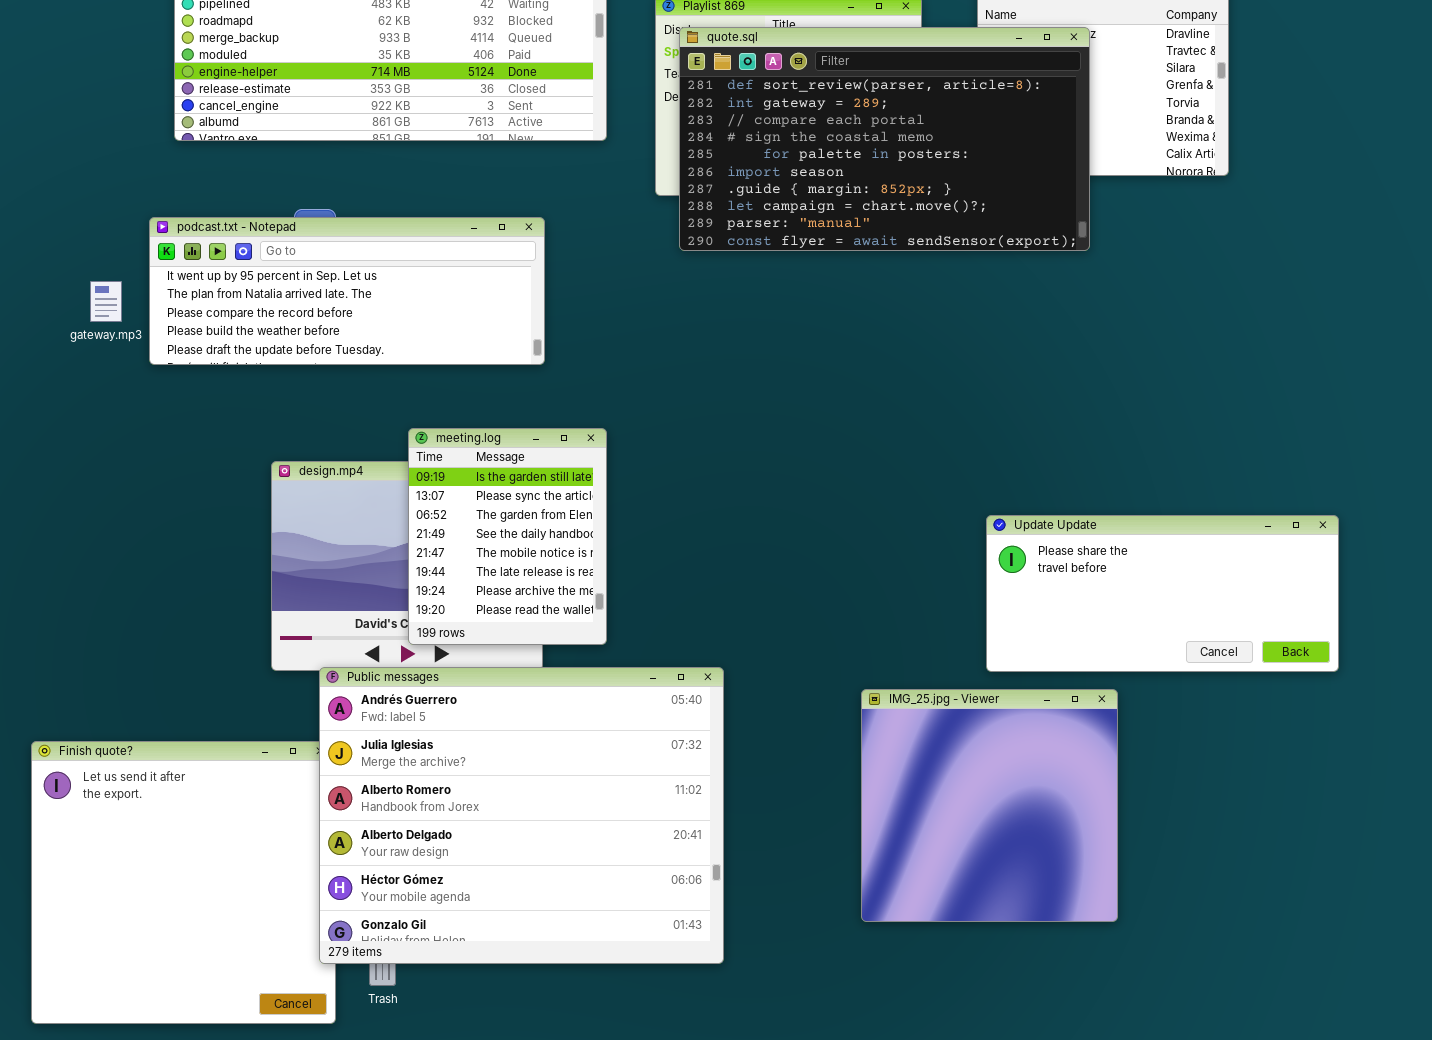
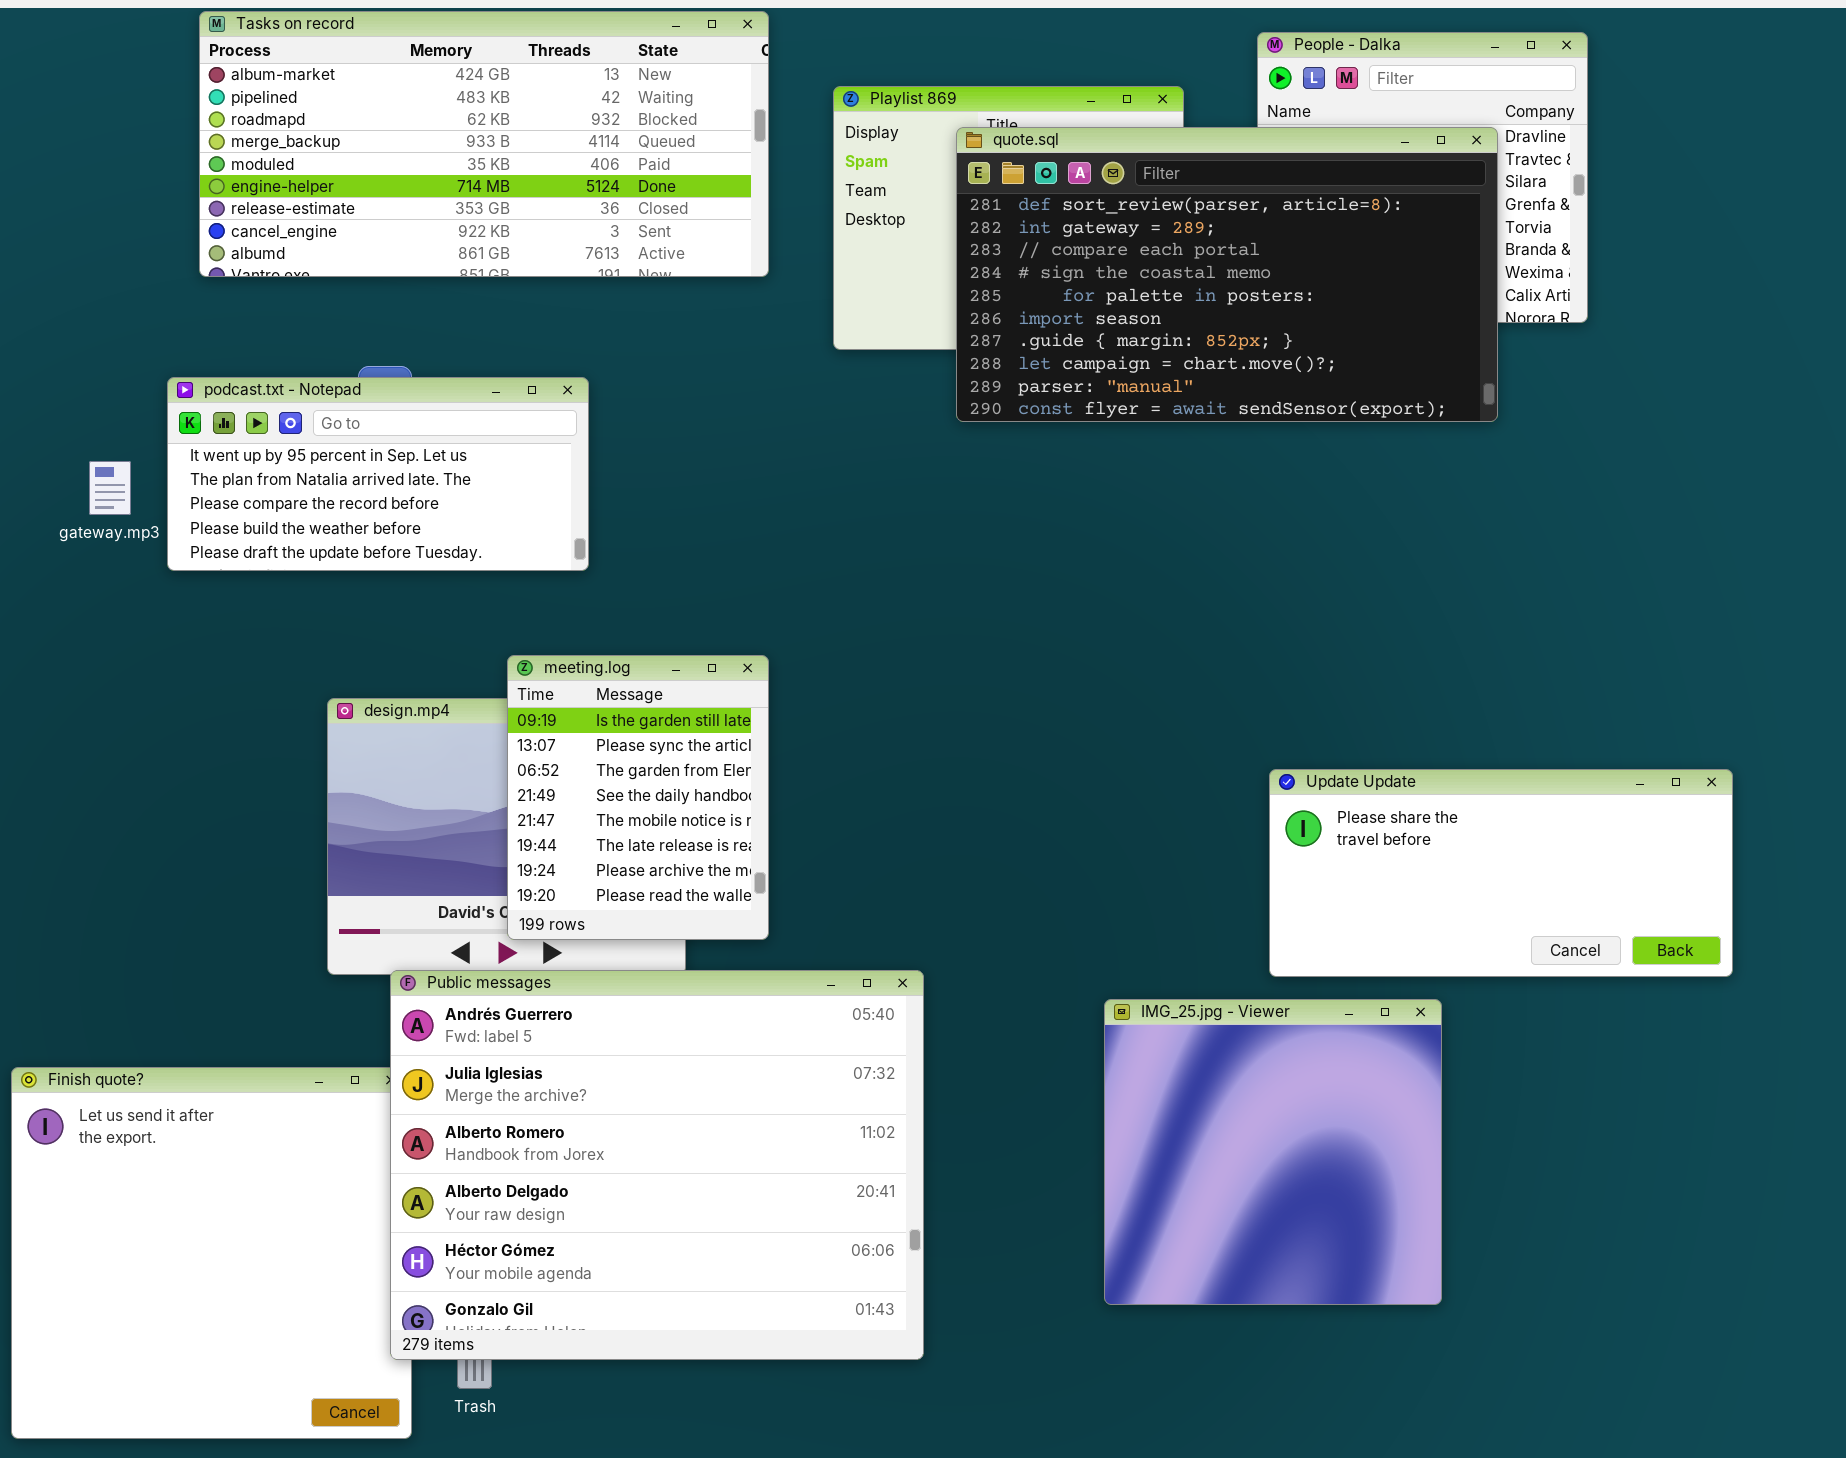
quote.sql: [679,27,1090,251] -> [956,127,1498,422], moved
podcast.txt - Notepad: [149,217,545,365] -> [167,377,589,571], resized

